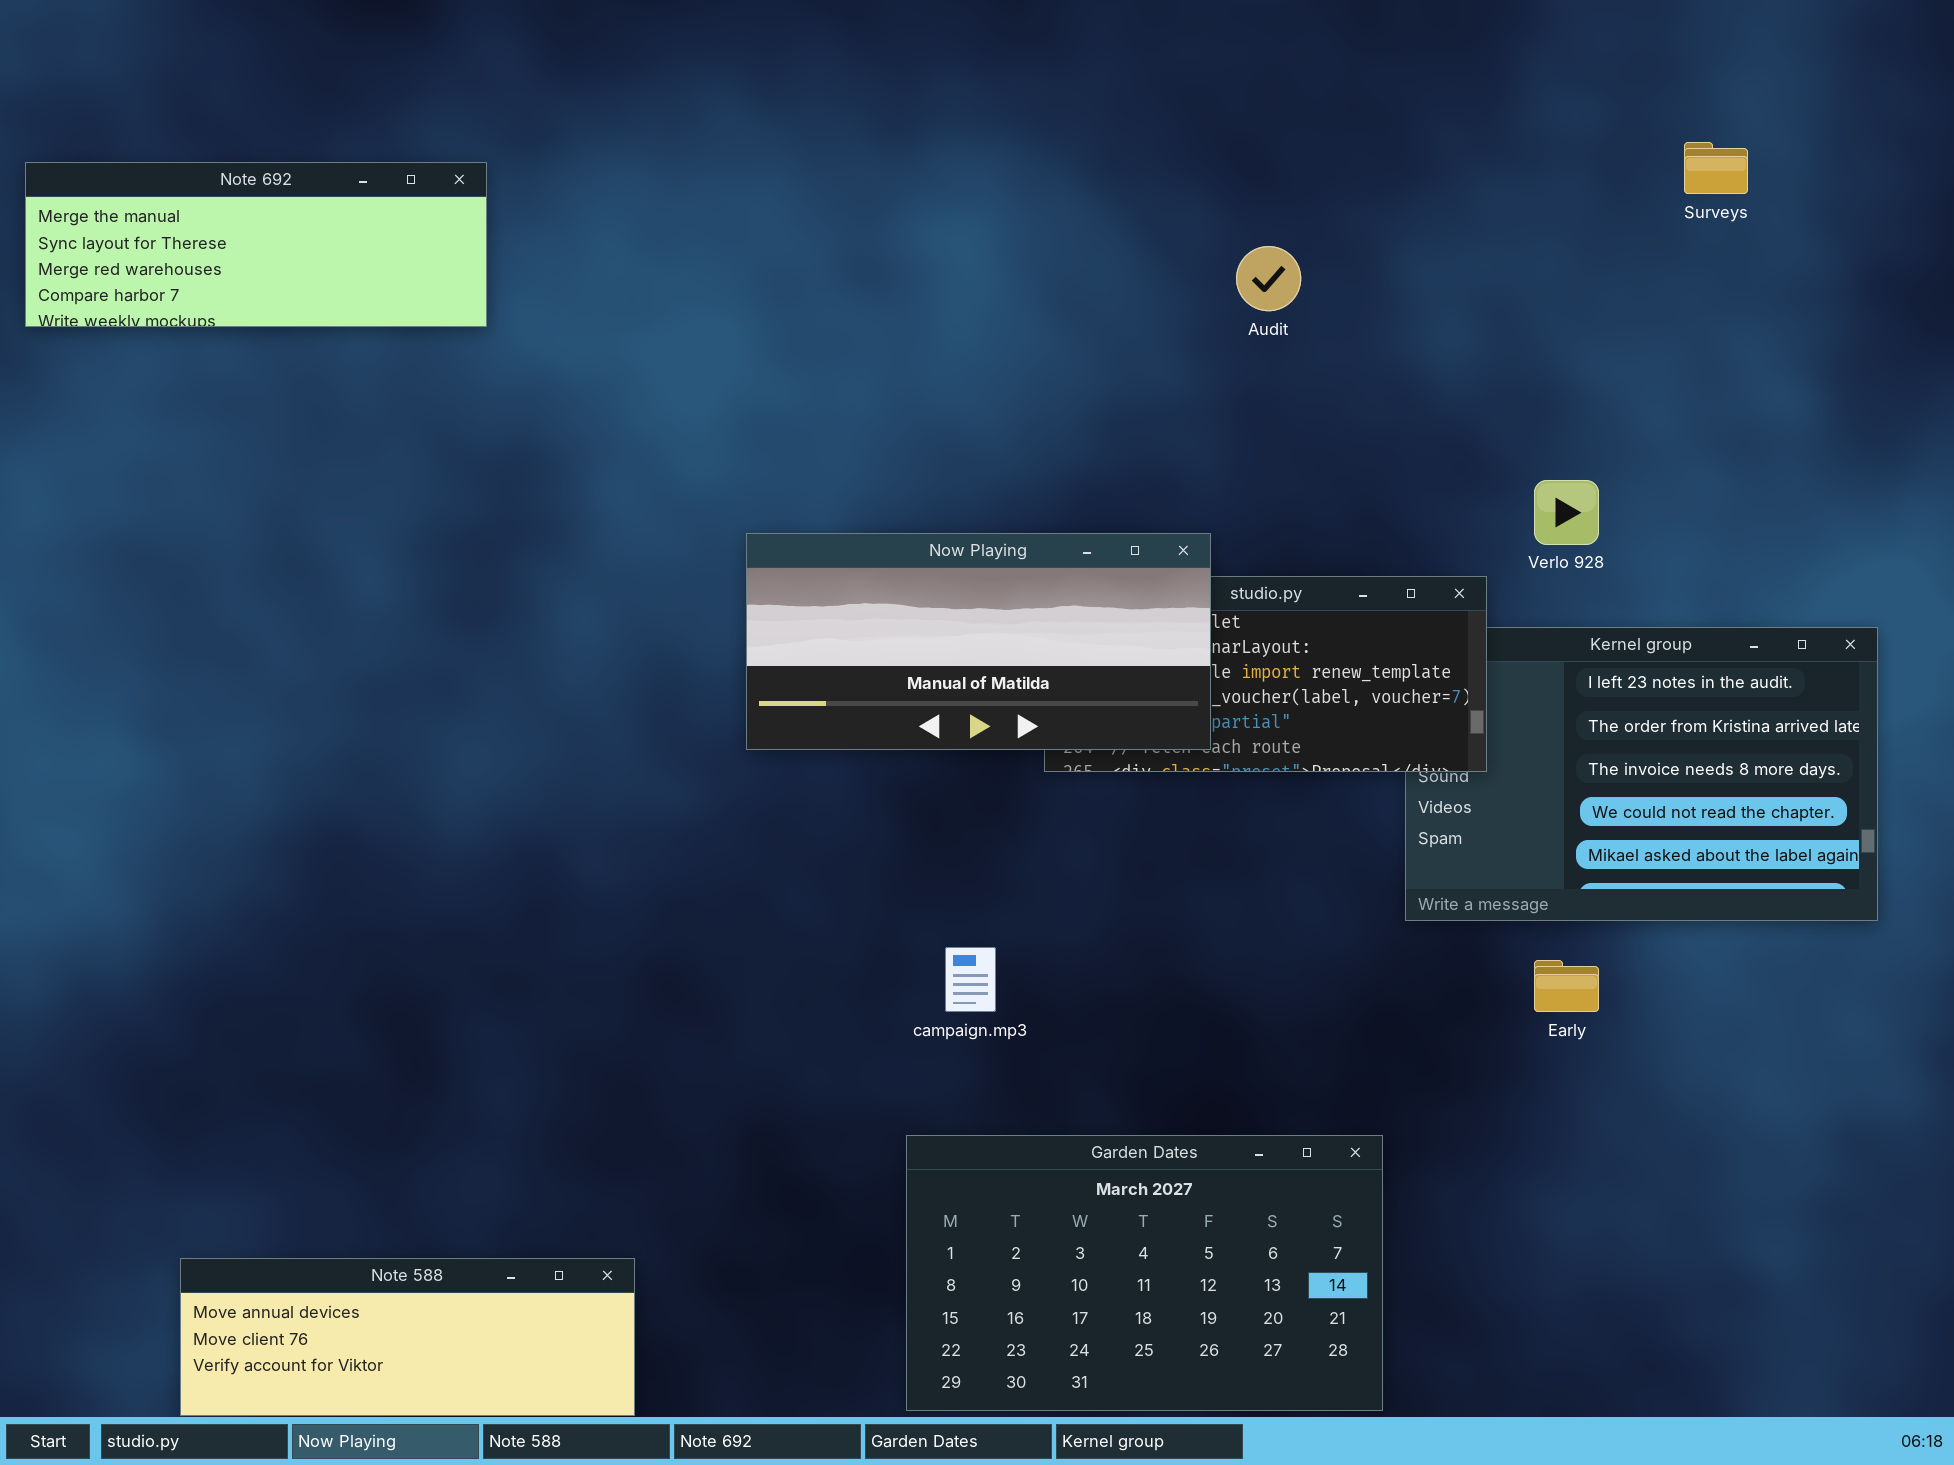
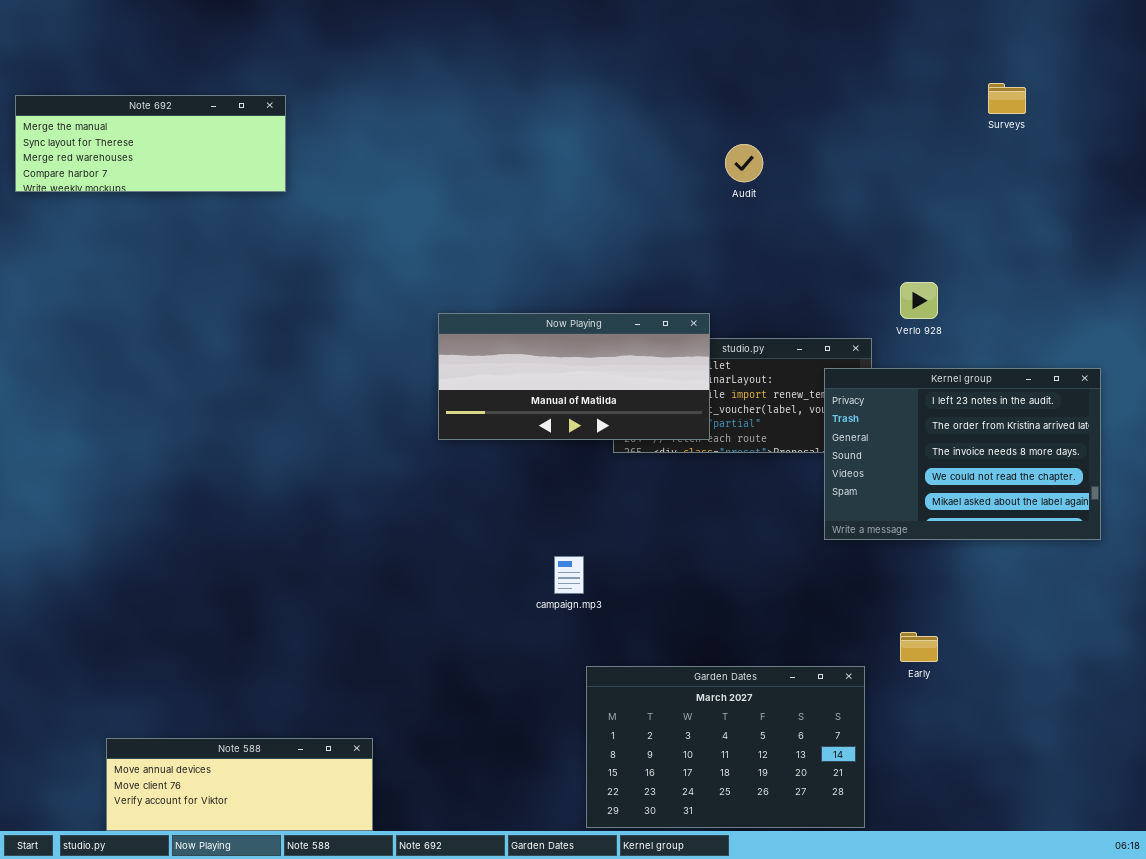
Kernel group: [1405,627,1878,921] -> [824,368,1101,540], raised
Early: [1534,960,1599,1012] -> [900,632,938,662], moved
Garden Dates: [906,1135,1383,1411] -> [586,666,865,828], moved

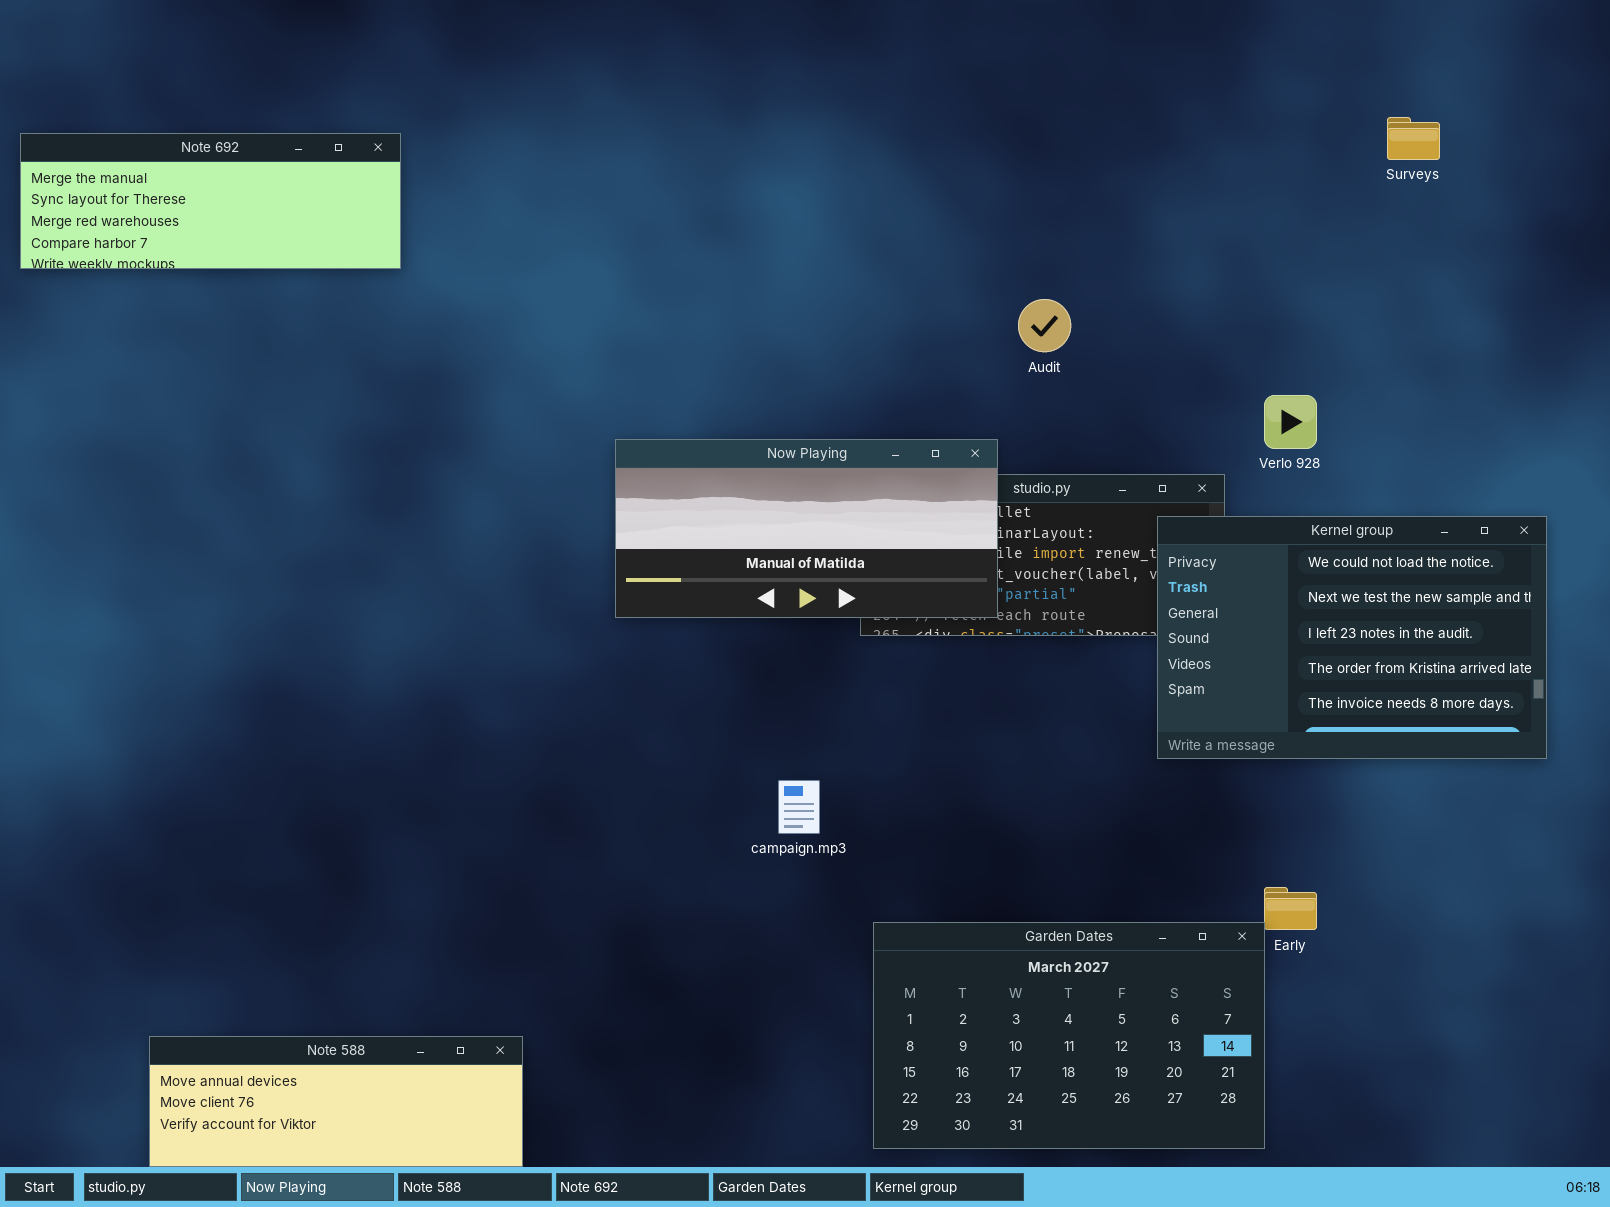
Audit: [725,144,763,182] -> [1018,299,1071,352], moved
Kernel group: [824,368,1101,540] -> [1157,516,1547,759], scrolled up 2 rows
Garden Dates: [586,666,865,828] -> [873,922,1265,1149], moved

